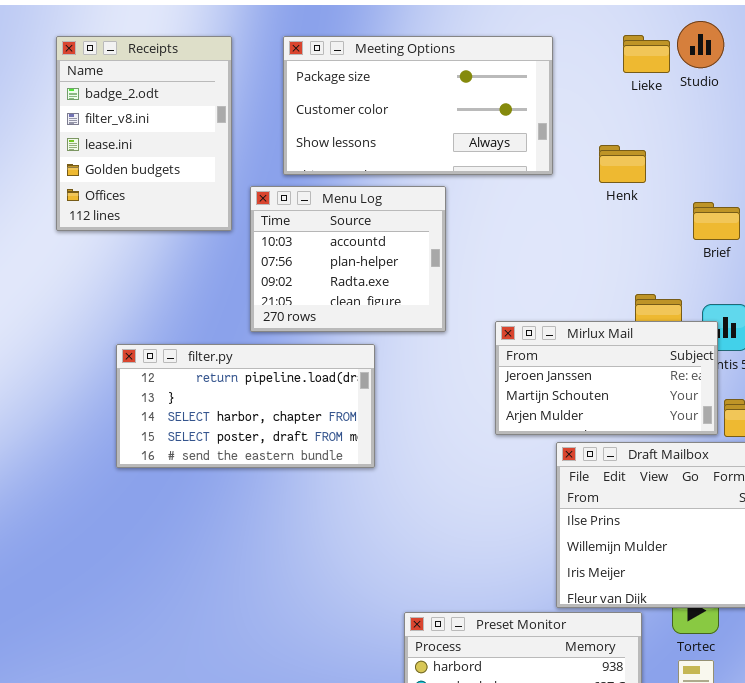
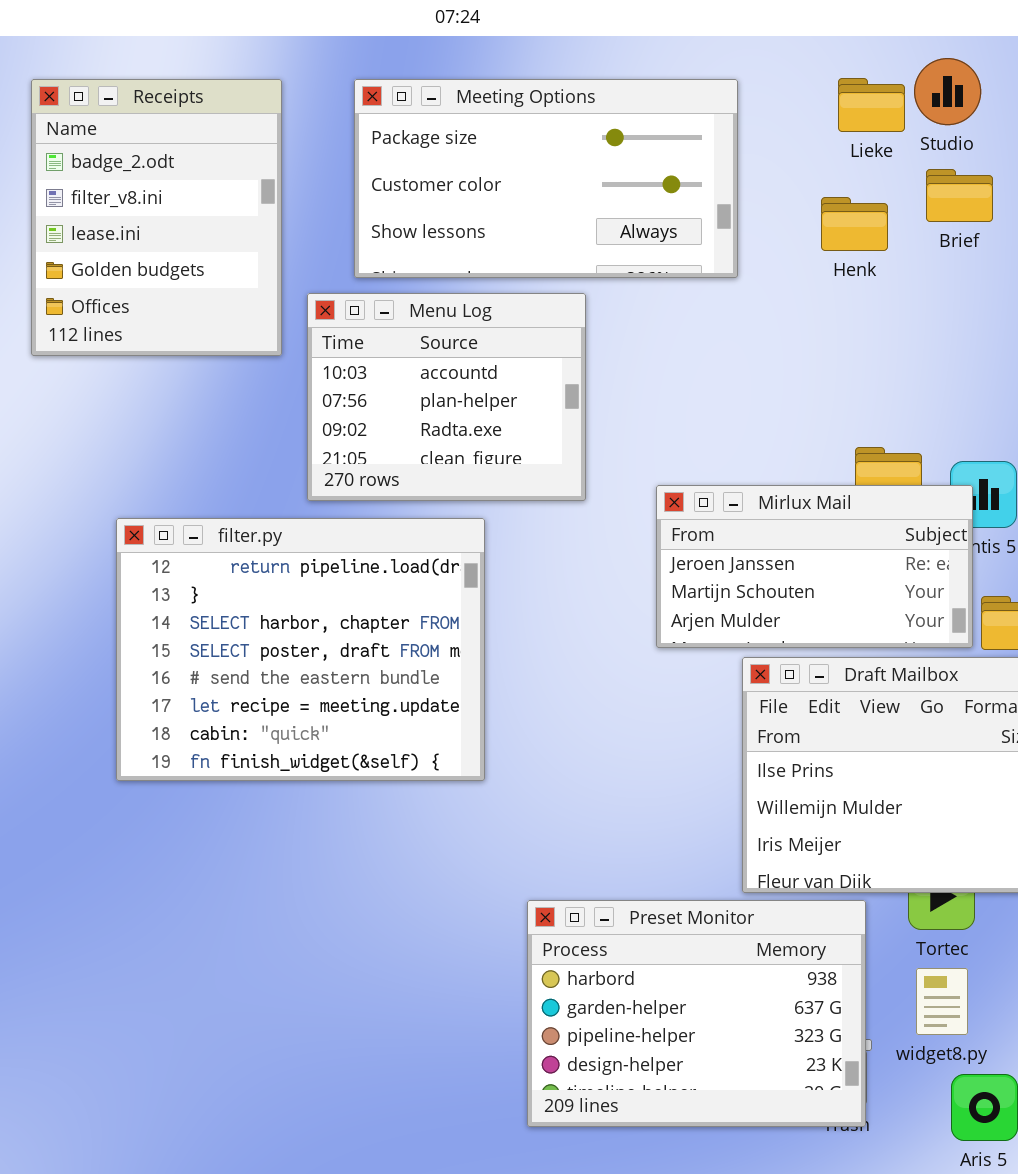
Henk: [599,145,646,183] -> [821,197,888,251], moved
Brief: [693,202,740,240] -> [926,169,993,222], moved
filter.py: [116,344,375,468] -> [116,518,485,781], resized

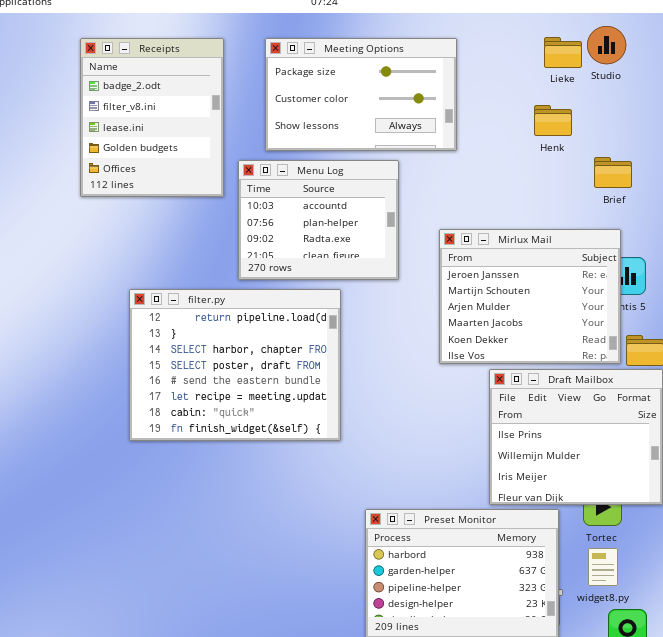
Meeting Options: [354,79,738,278] -> [265,38,457,151], resized
Brief: [926,169,993,222] -> [594,157,632,188], moved
Mirlux Mail: [656,485,973,648] -> [439,229,621,364], resized

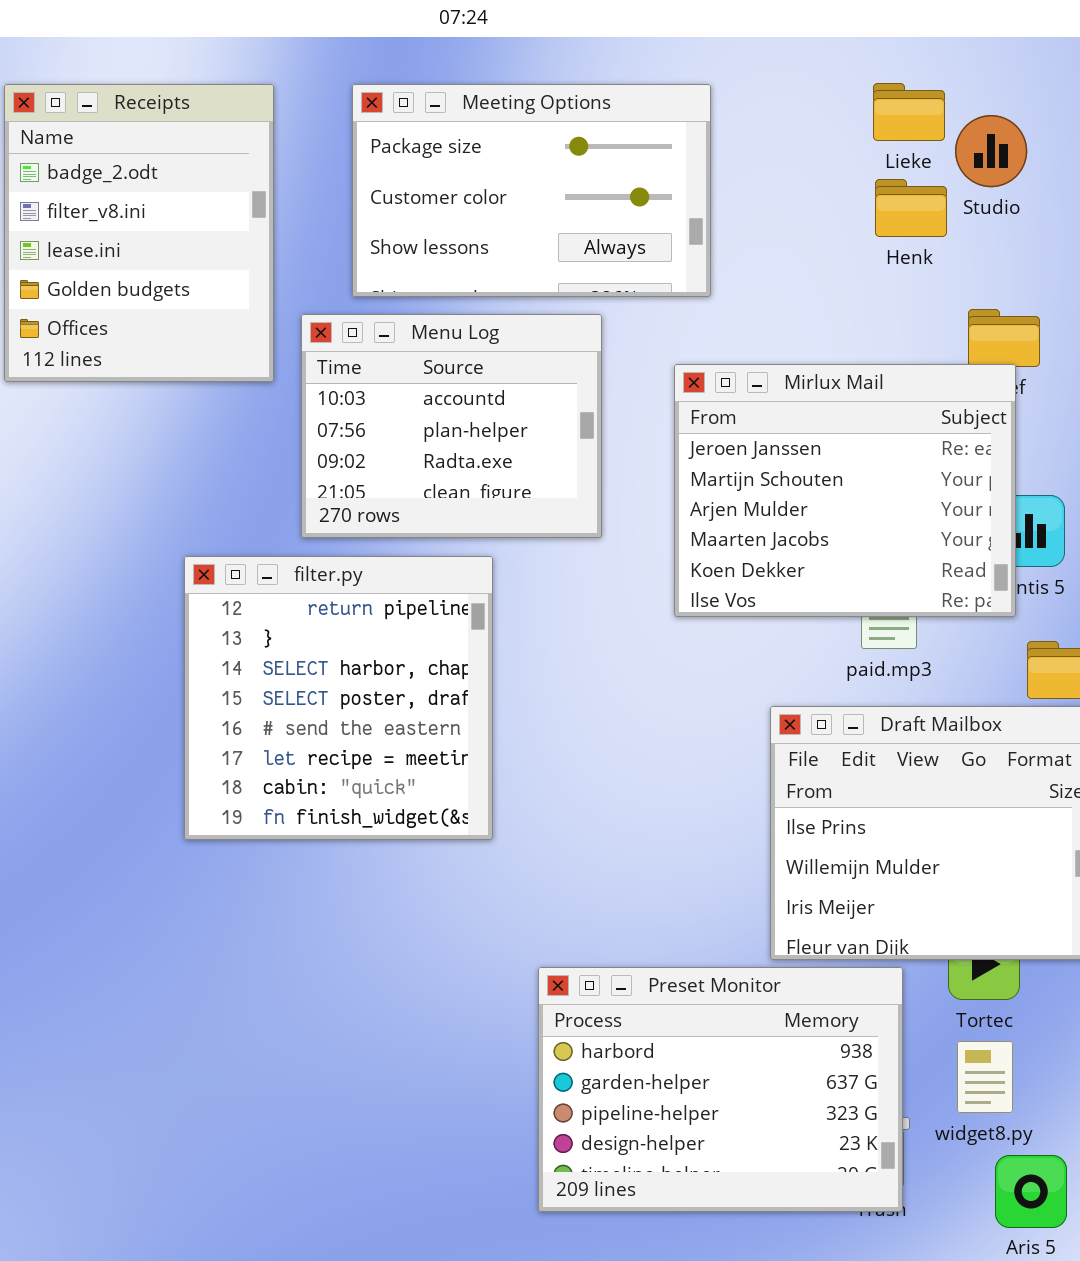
Studio: [587,26,626,64] -> [955,115,1027,187], moved
Henk: [534,105,572,136] -> [875,179,947,237], moved
Mirlux Mail: [439,229,621,364] -> [674,364,1016,617], moved
filter.py: [129,289,341,441] -> [184,556,493,840], resized

